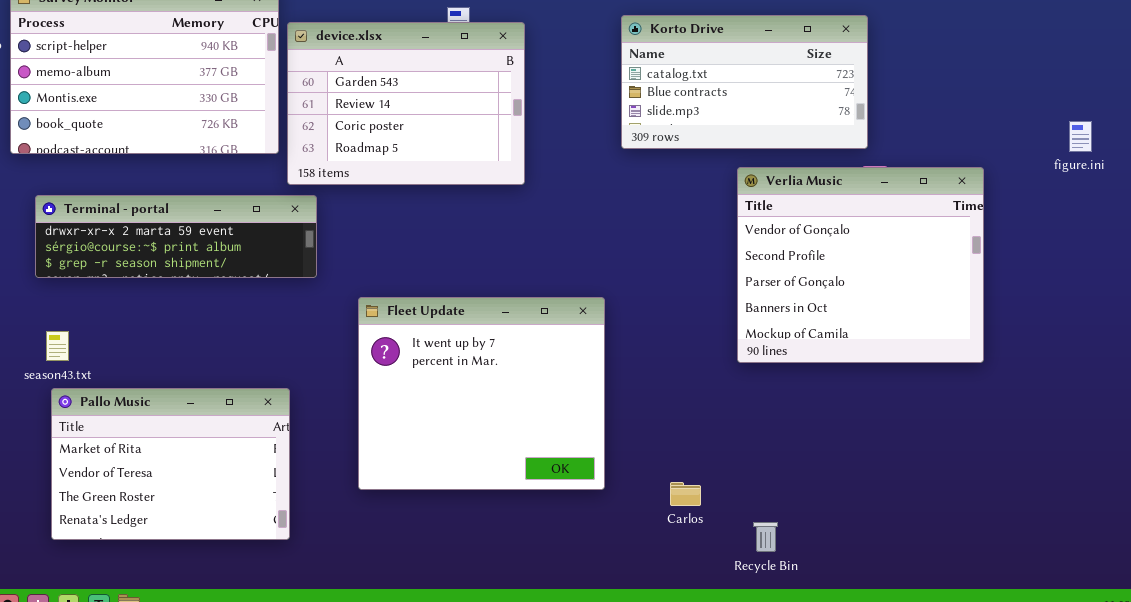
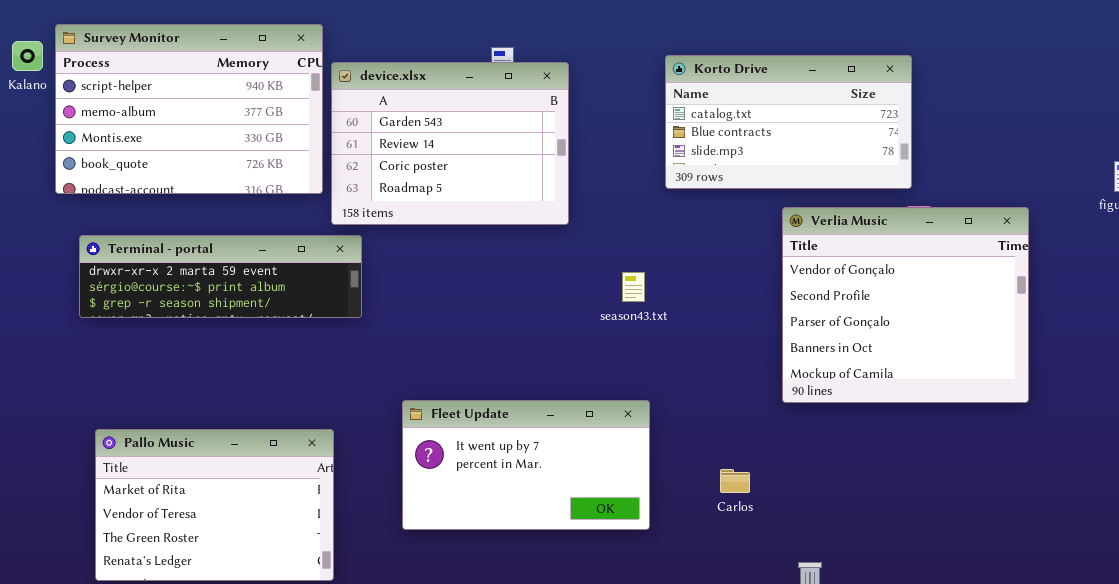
Fleet Update: [358,297,605,490] -> [402,400,650,530], resized
season43.txt: [46,331,69,361] -> [622,272,645,302], moved
Carlos: [670,482,701,506] -> [720,469,750,493], moved

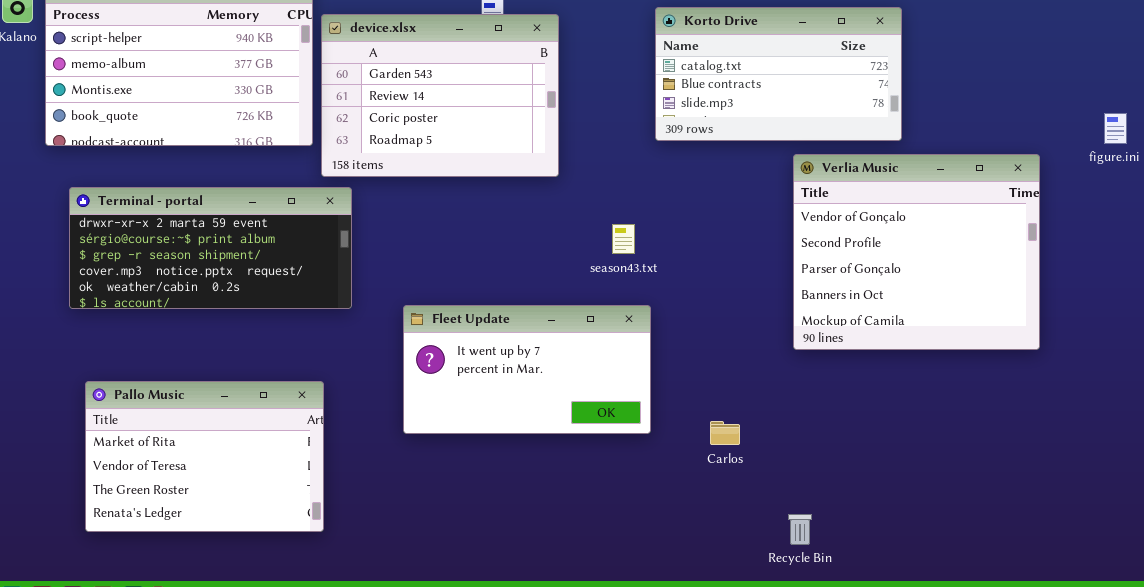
Verlia Music: [782,207,1029,403] -> [793,154,1040,350], moved
Terminal - portal: [79,235,362,318] -> [69,187,352,309], resized
Fleet Update: [402,400,650,530] -> [403,305,651,434], moved

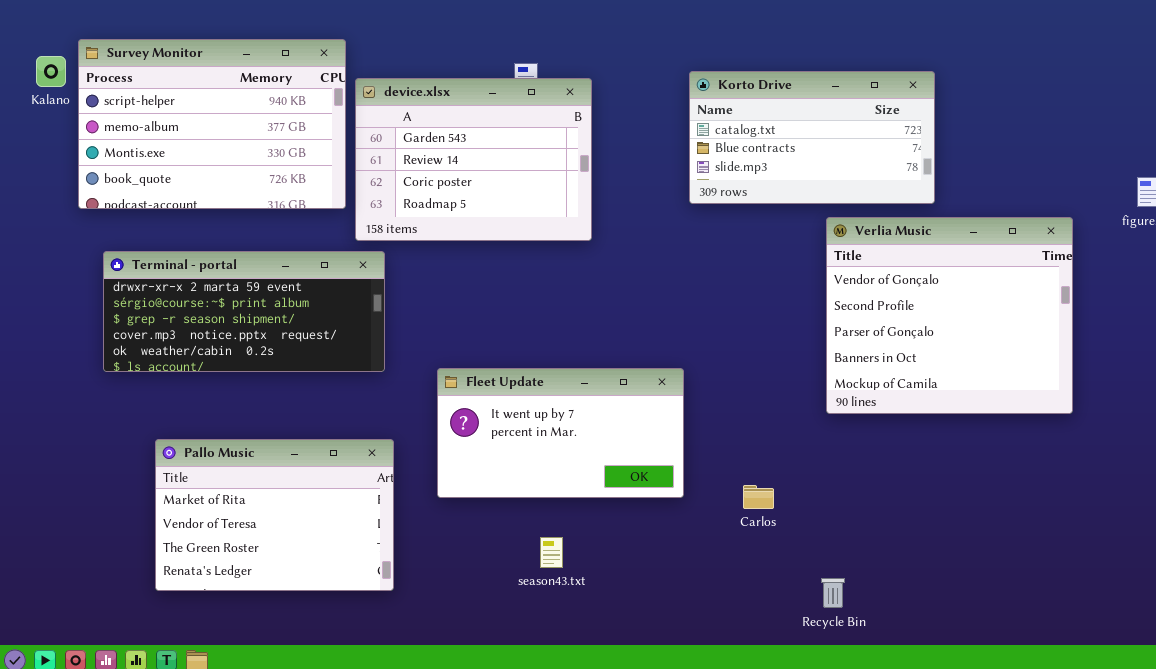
season43.txt: [612,224,635,254] -> [540,537,563,568], moved
Pallo Music: [85,381,324,532] -> [155,439,394,591], moved

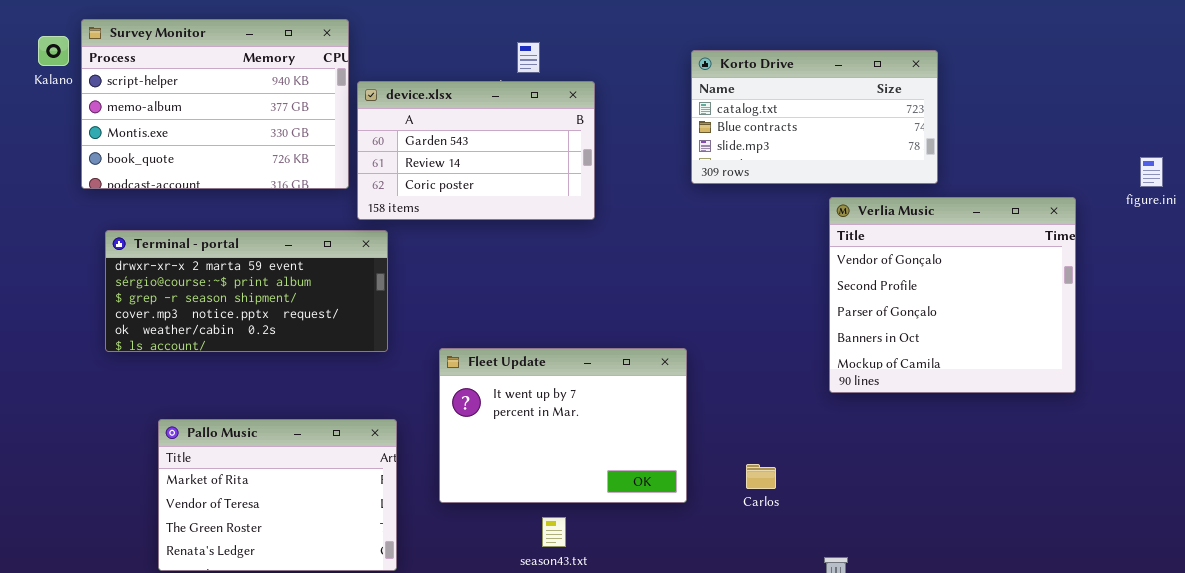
device.xlsx: [355,78,592,241] -> [357,81,595,220], resized
Fleet Update: [437,368,684,498] -> [439,348,687,503], resized

